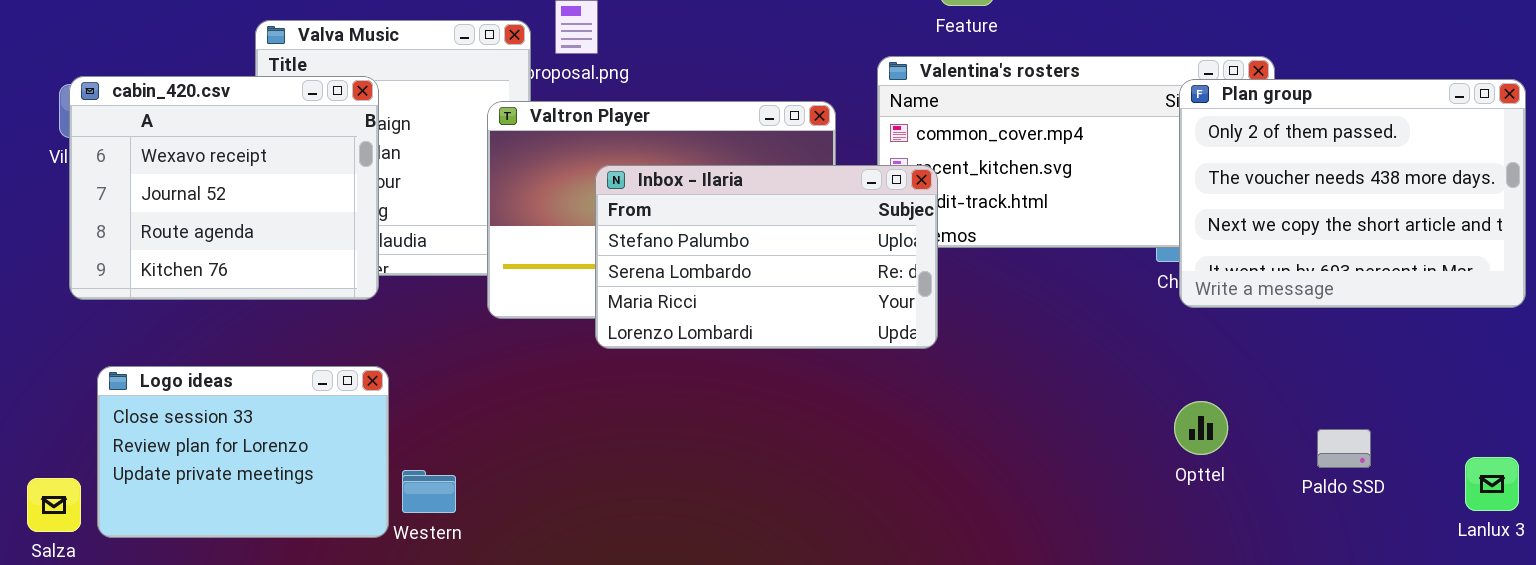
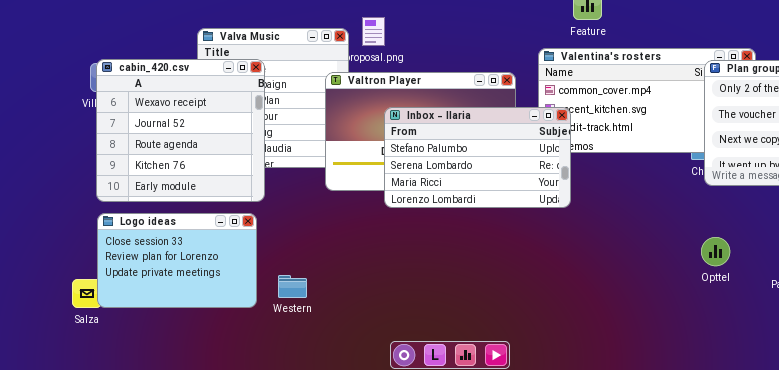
cabin_420.csv: [69,76,379,300] -> [96,59,265,202], resized
Logo ideas: [97,366,389,538] -> [97,213,257,308], moved

